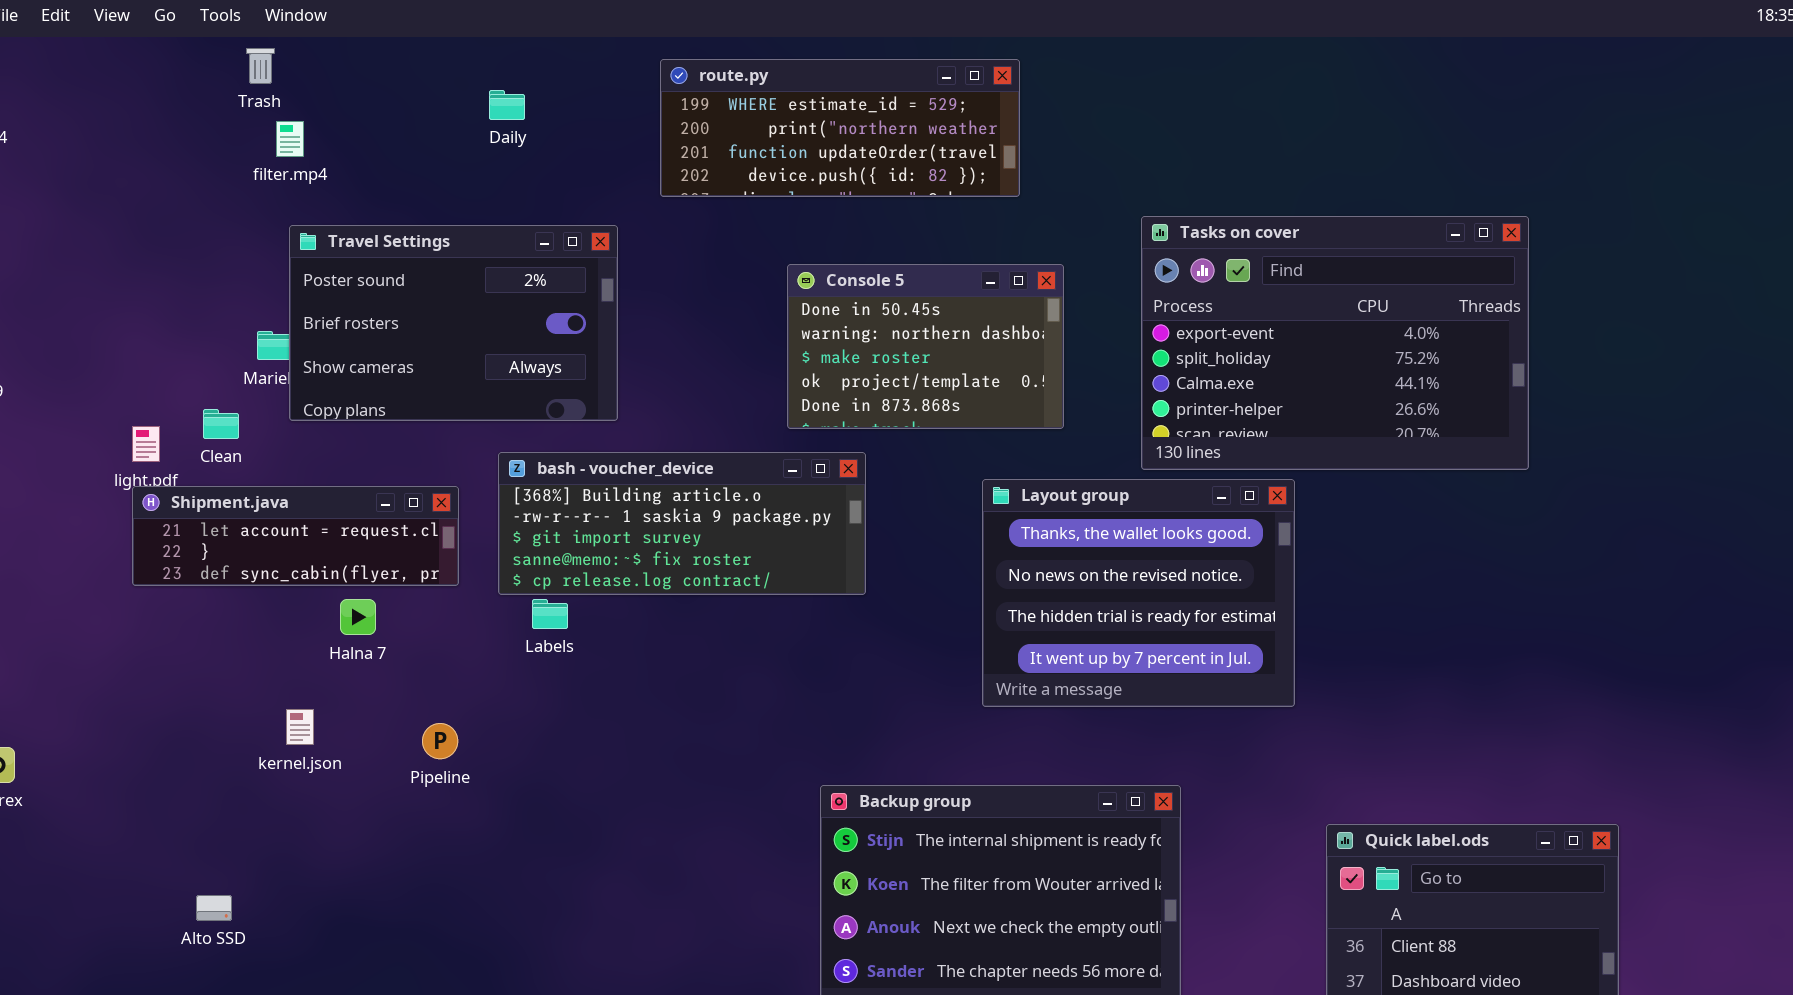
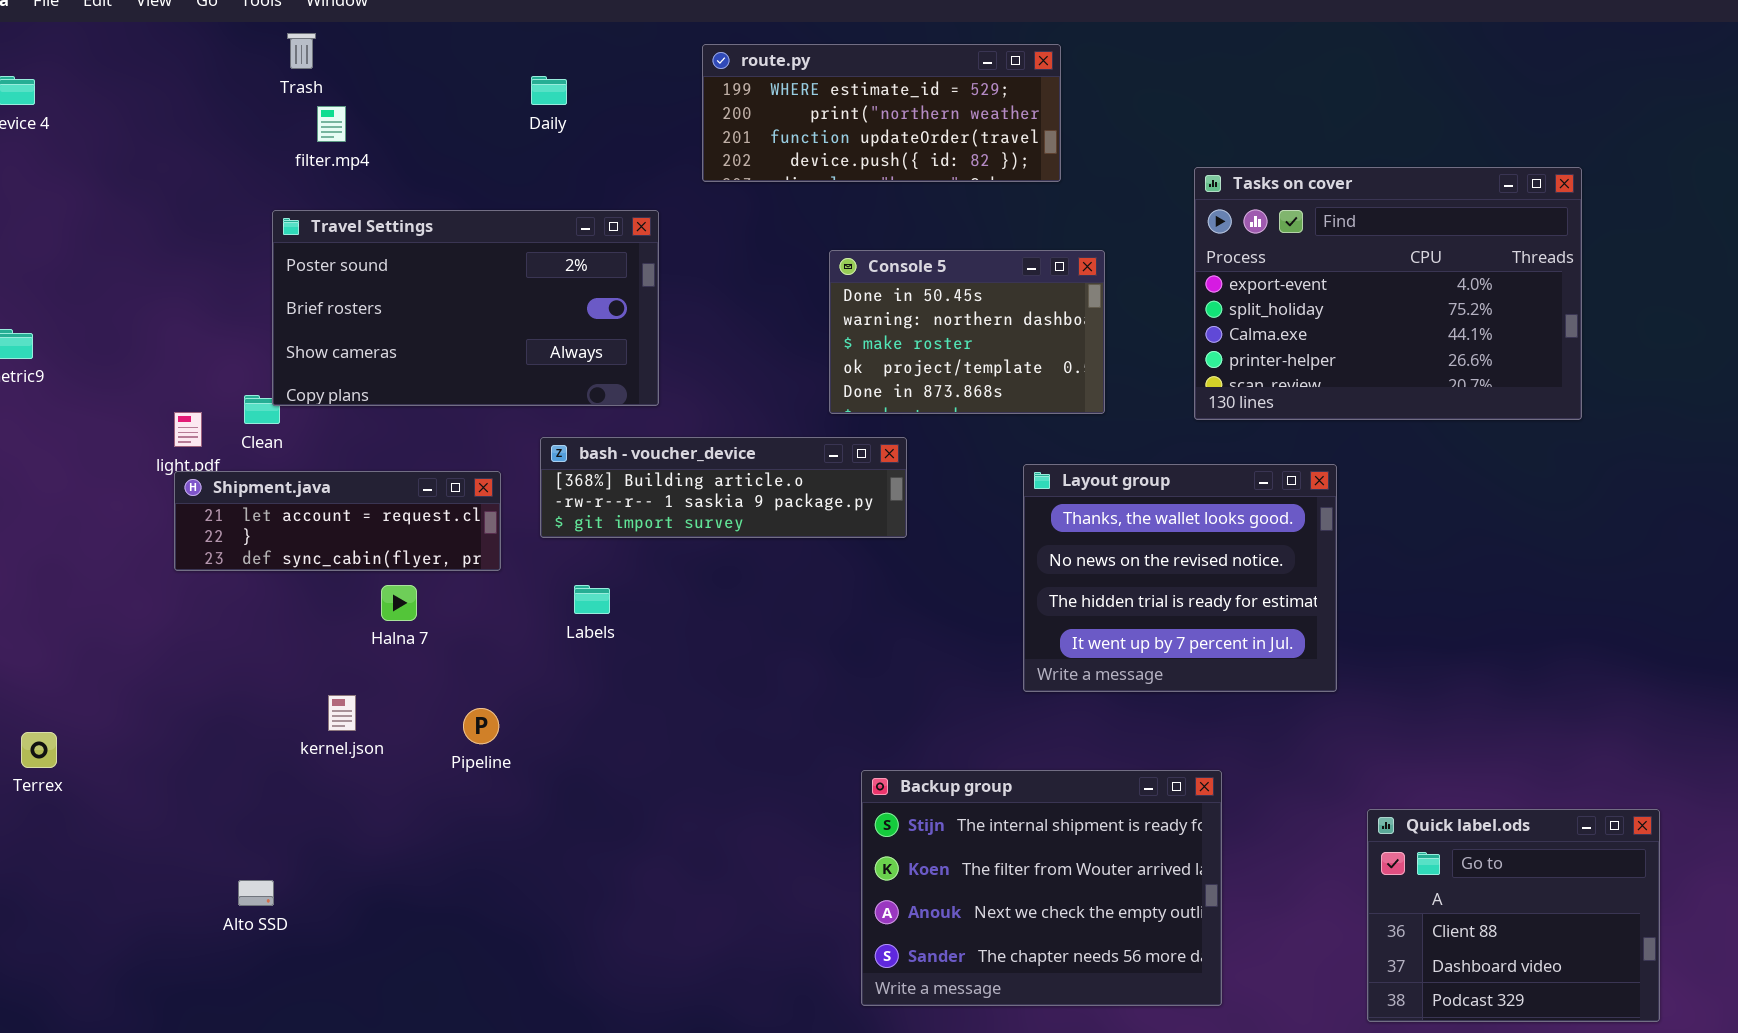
Tasks on cover: [1141,216,1529,470] -> [1194,167,1582,420], moved
Travel Settings: [289,225,618,421] -> [272,210,659,406], resized
bash - voucher_device: [498,452,866,595] -> [540,437,907,538], resized

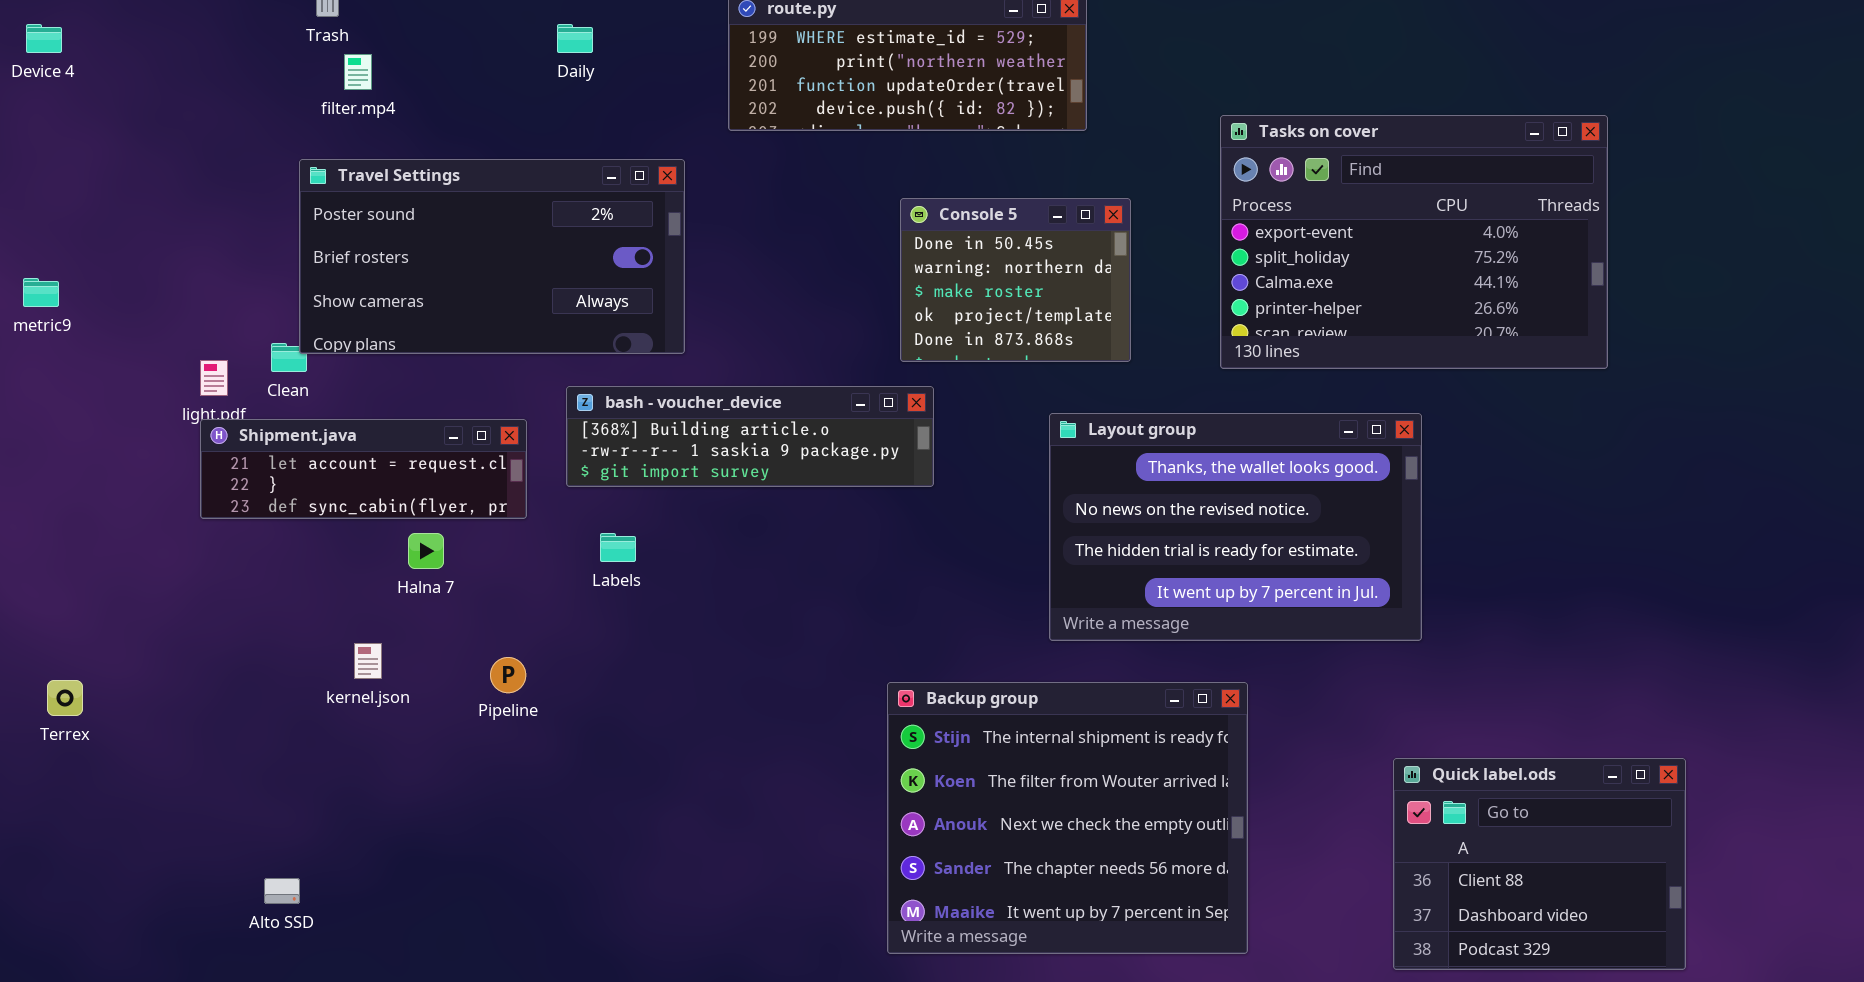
Console 5: [829,250,1105,414] -> [900,198,1131,362], resized
Layout group: [1023,464,1337,692] -> [1049,413,1422,641], resized
Backup group: [861,770,1222,1006] -> [887,682,1248,954], resized
Alto SSD: [238,880,274,906] -> [264,878,300,904], moved

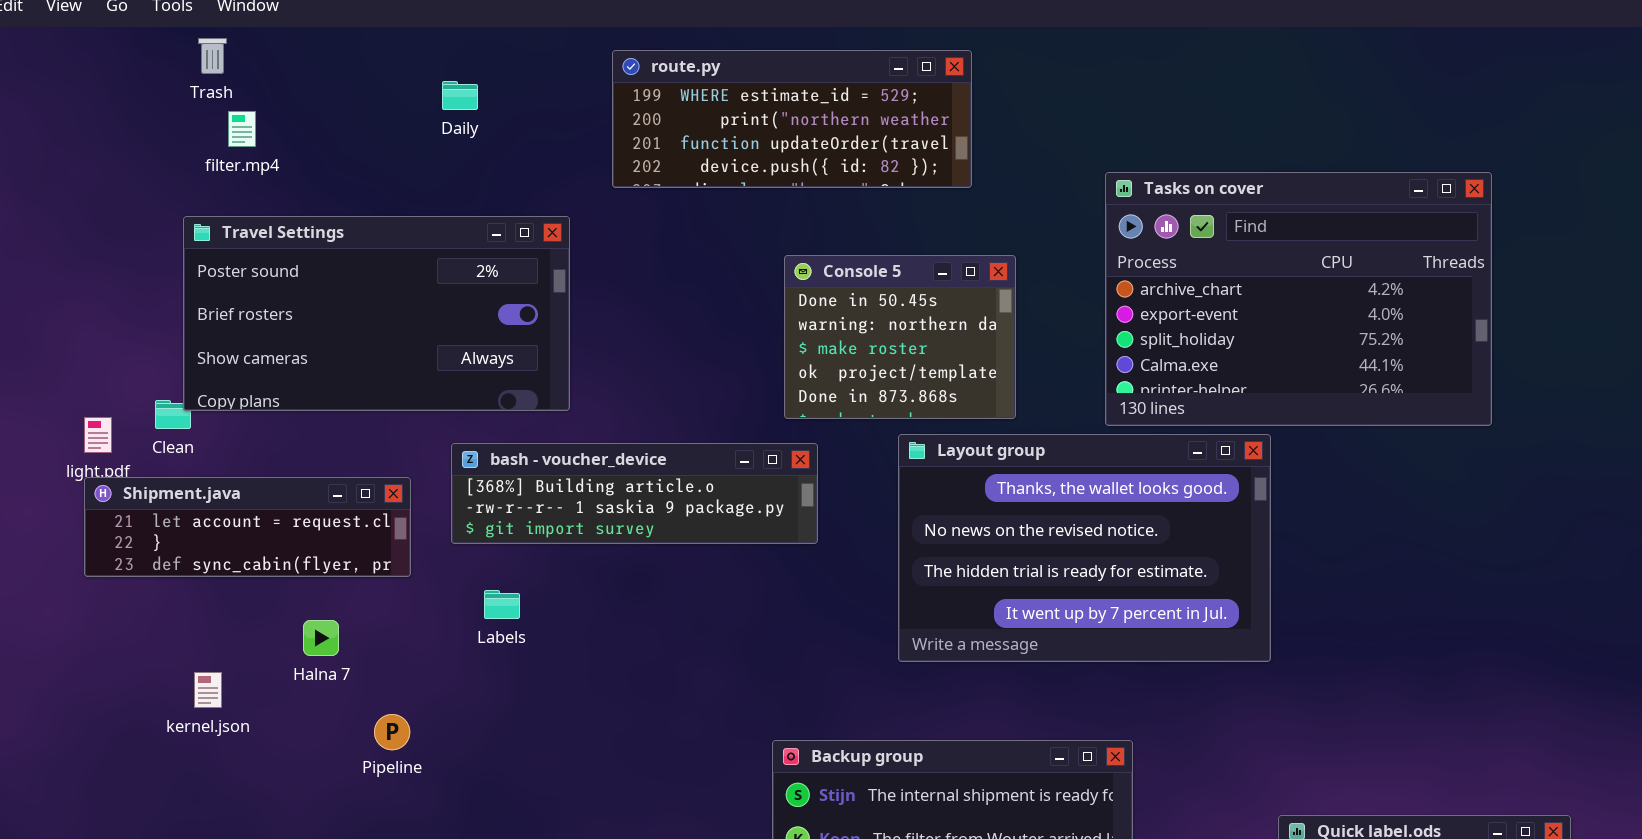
Tasks on cover: [1220,115,1608,369] -> [1105,172,1492,426], scrolled up 1 row
Layout group: [1049,413,1422,641] -> [898,434,1271,662], moved
Halna 7: [408,533,444,569] -> [303,620,339,656], moved
kernel.json: [354,643,382,679] -> [194,672,222,708], moved

